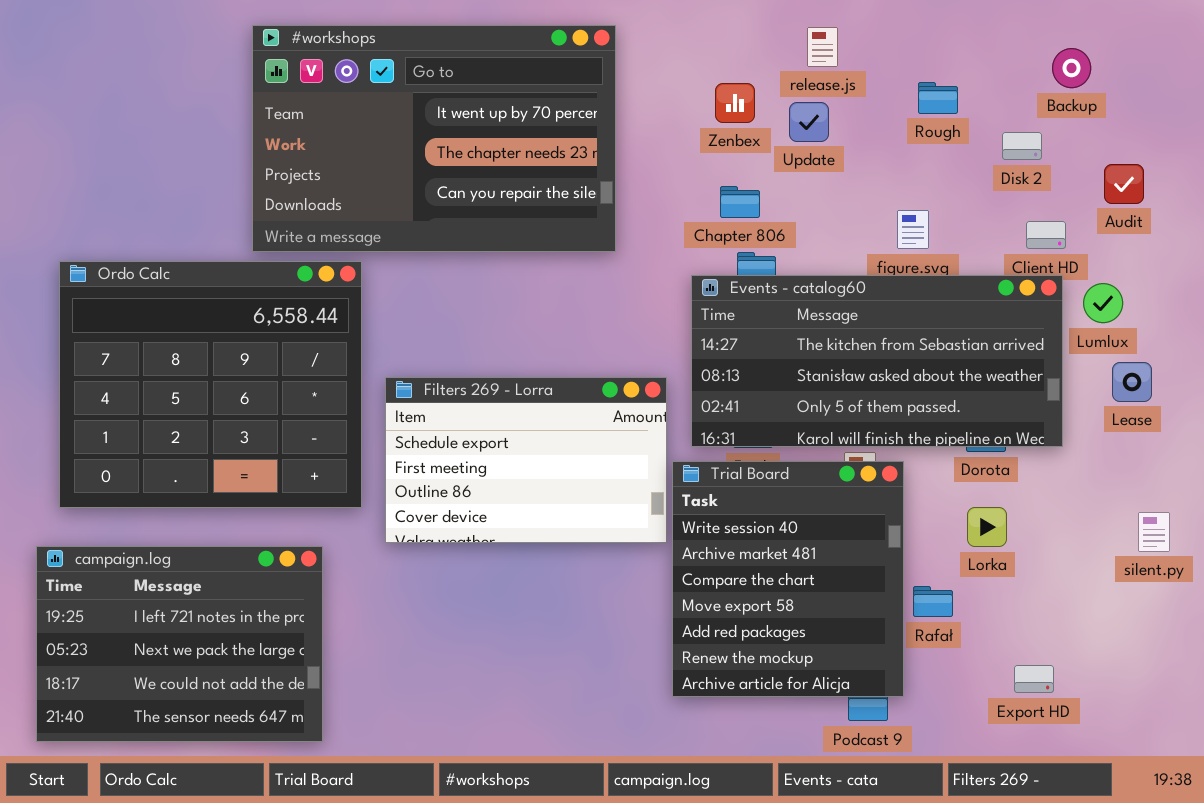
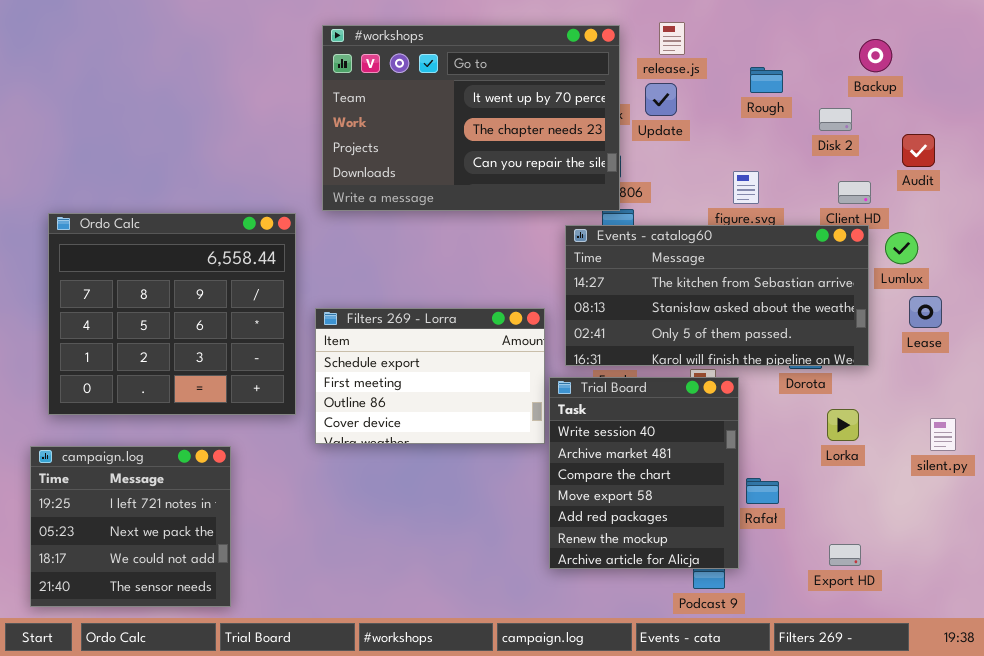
#workshops: [252,25,616,252] -> [322,25,620,211], moved
Lorka: [967,507,1007,547] -> [827,409,859,441], moved
campaign.log: [36,546,323,742] -> [30,446,231,607], resized

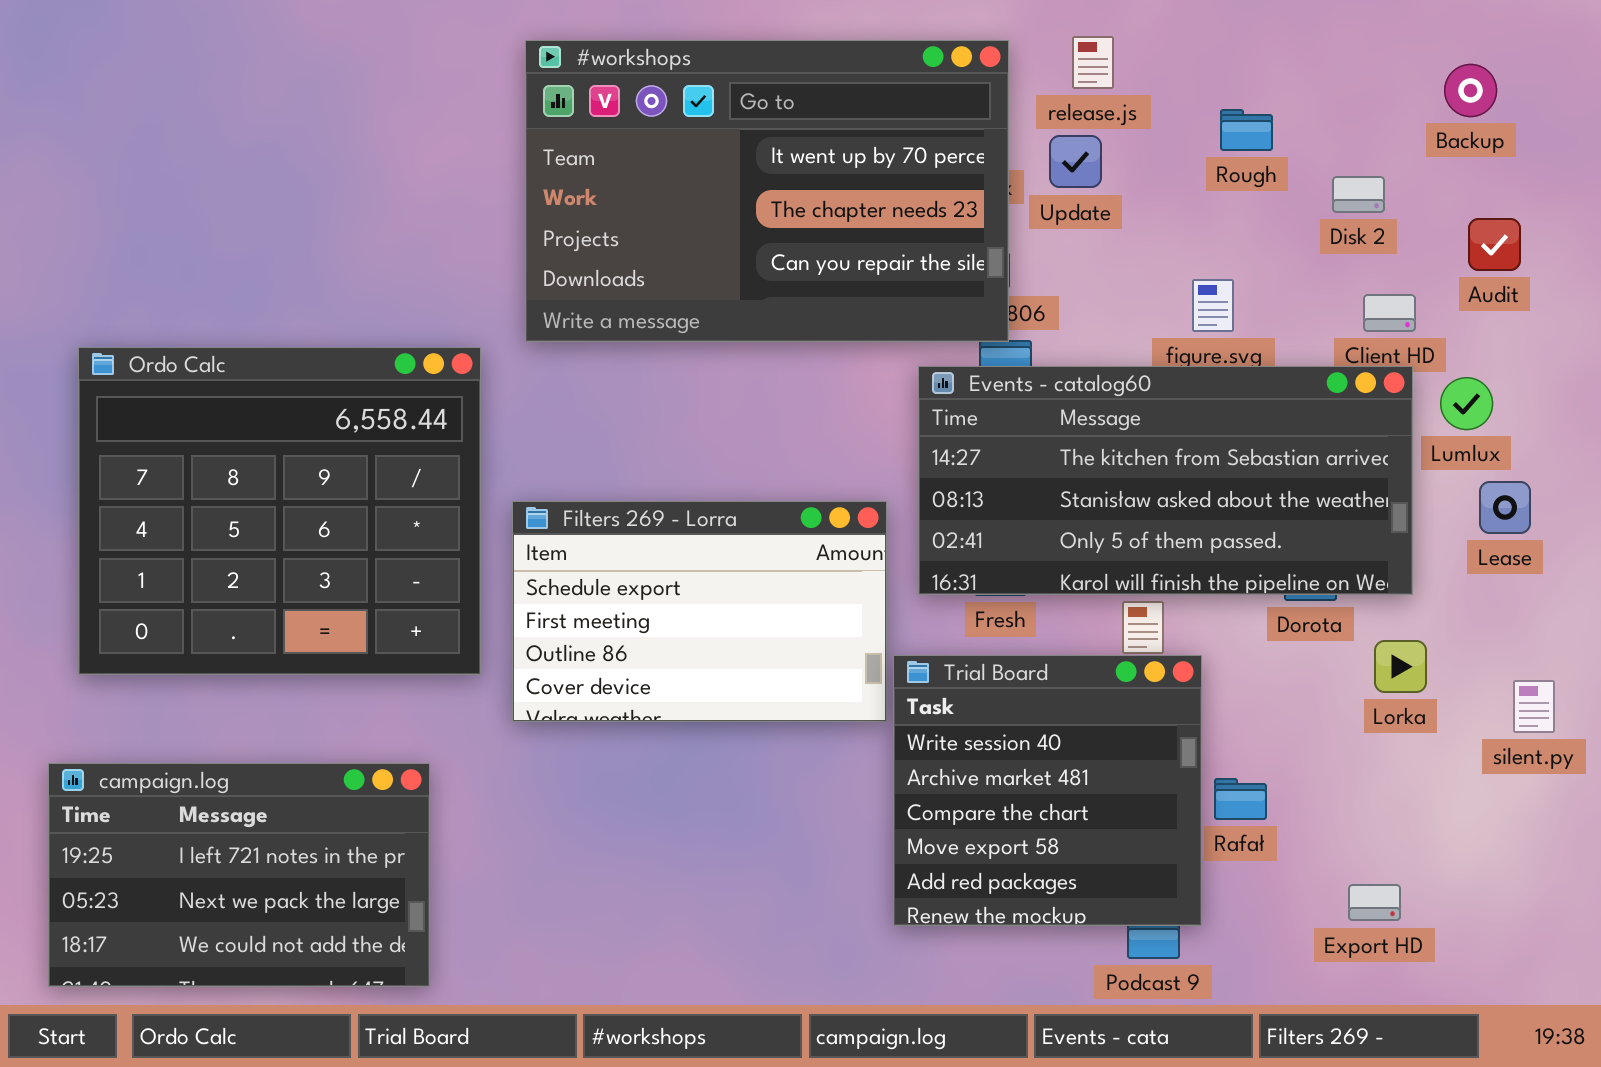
Backup: [859,39,892,72] -> [1444,64,1497,117], moved
Trial Board: [549,377,739,569] -> [893,655,1202,926], resized
Lorka: [827,409,859,441] -> [1374,640,1427,693], moved
campaign.log: [30,446,231,607] -> [48,763,430,987], resized

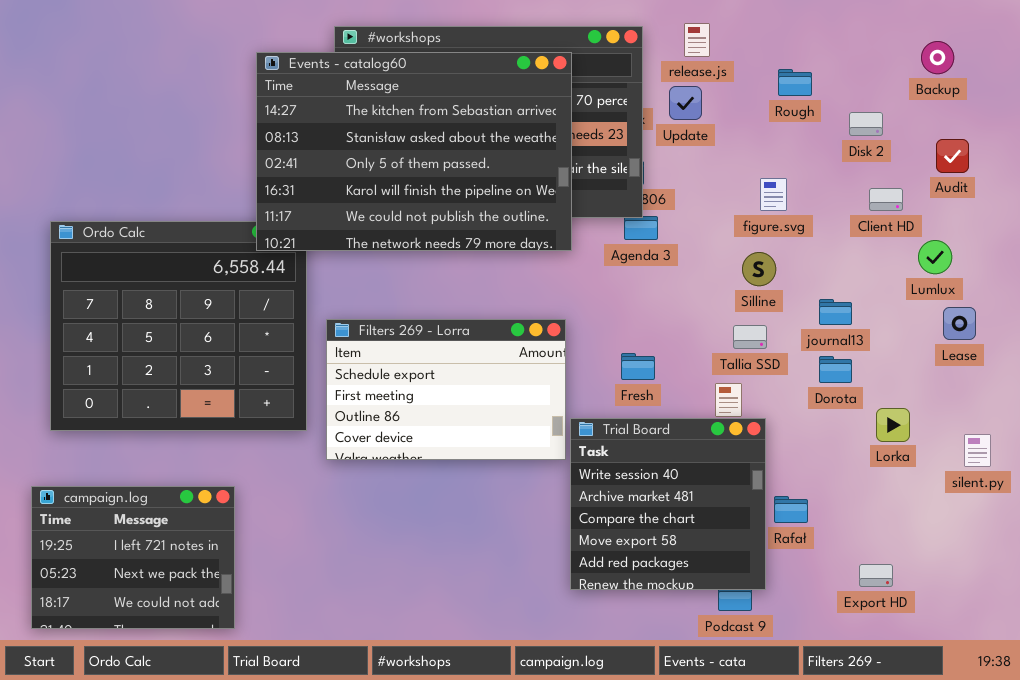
Events - catalog60: [918,366,1413,595] -> [256,52,572,251], moved, resized
campaign.log: [48,763,430,987] -> [31,486,235,629], resized

